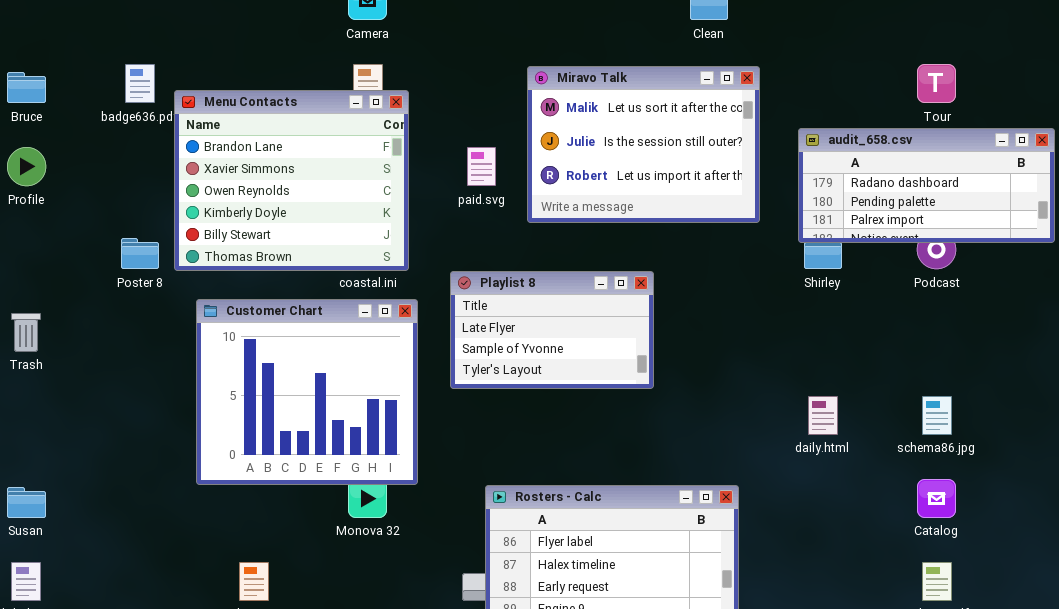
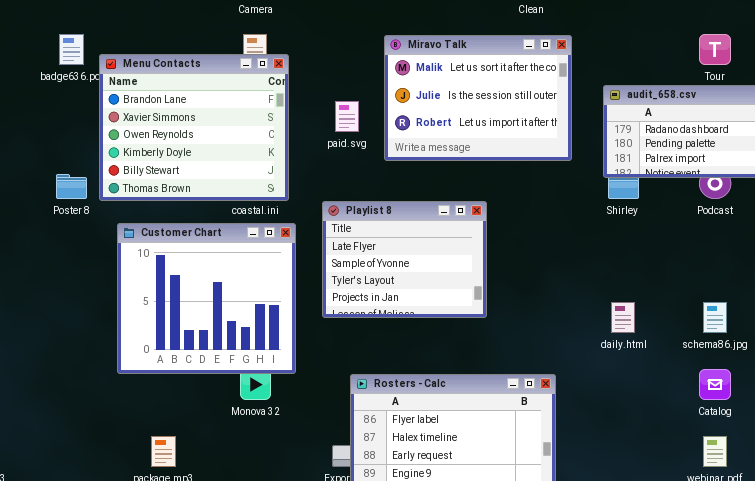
Playlist 8: [450,271,654,389] -> [322,201,487,318], resized

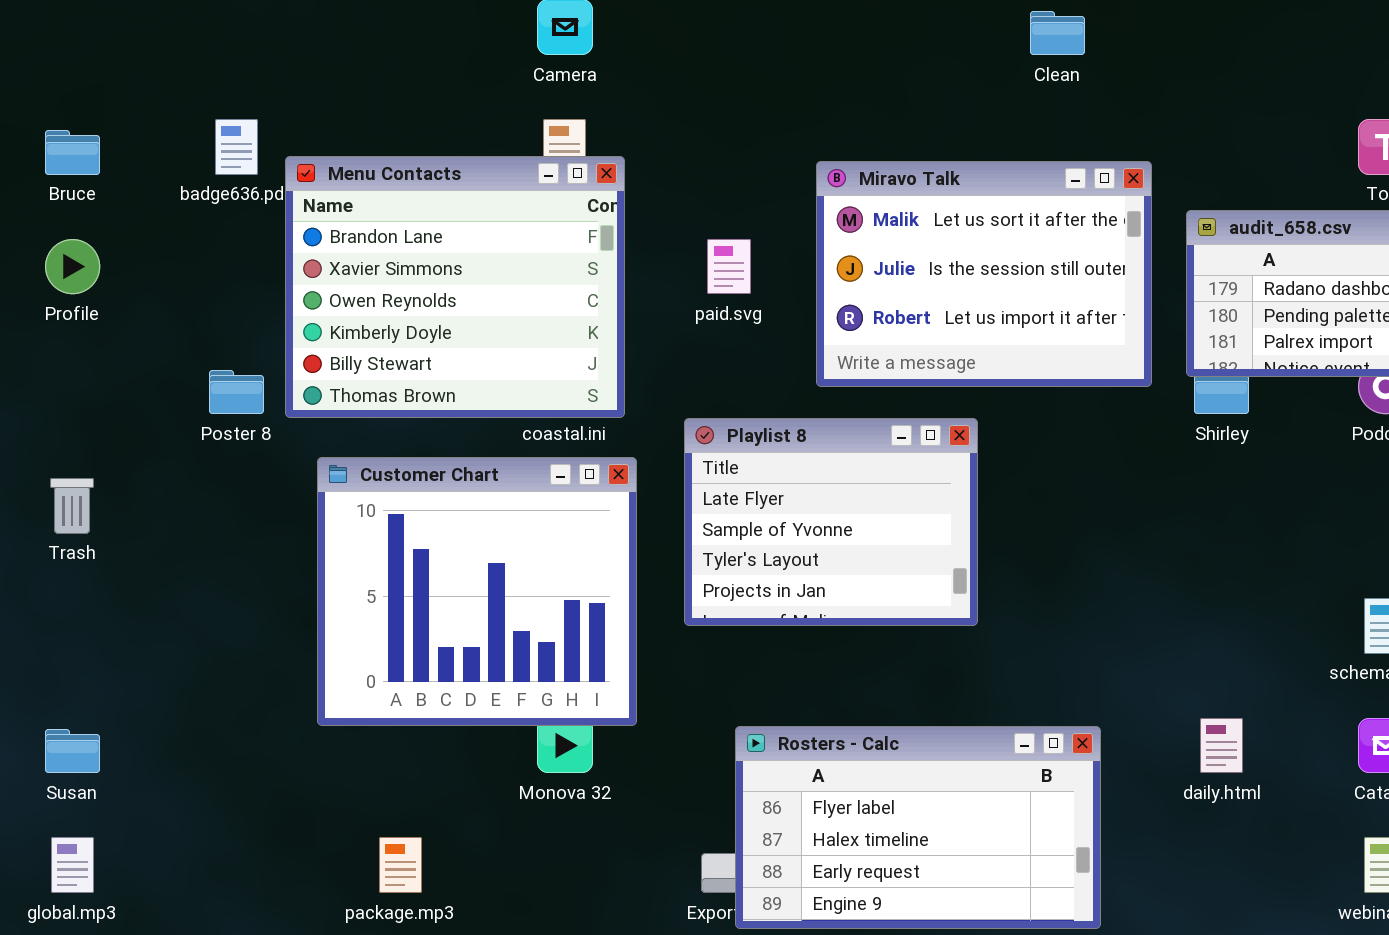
Miravo Talk: [384,35,572,161] -> [816,161,1152,387], moved
daily.html: [611,302,635,333] -> [1200,718,1243,773], moved

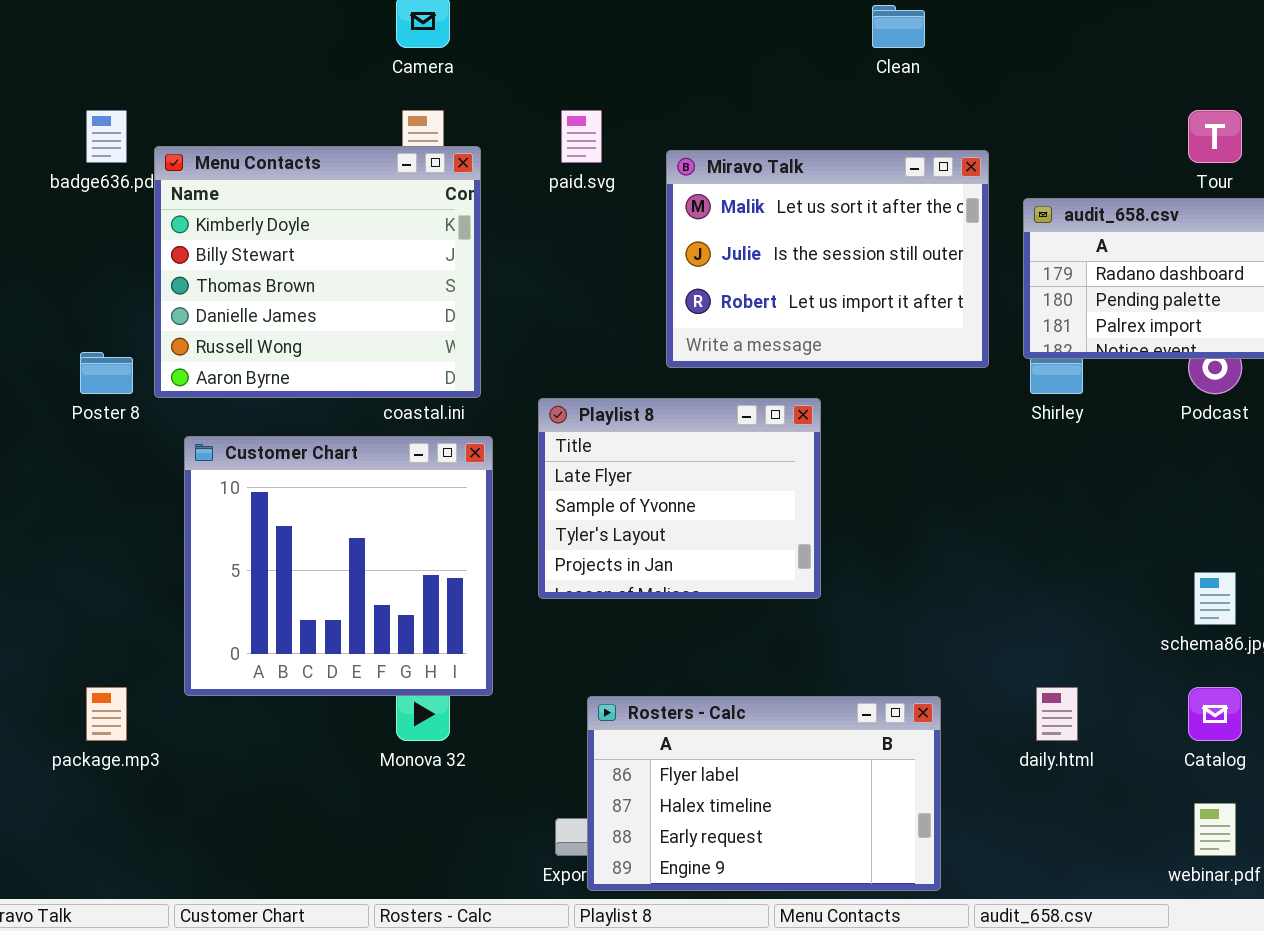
Menu Contacts: [285,156,625,418] -> [154,146,481,398], scrolled down 3 rows
paid.svg: [707,239,751,294] -> [561,110,602,163], moved
package.mp3: [379,837,422,893] -> [86,687,127,741], moved

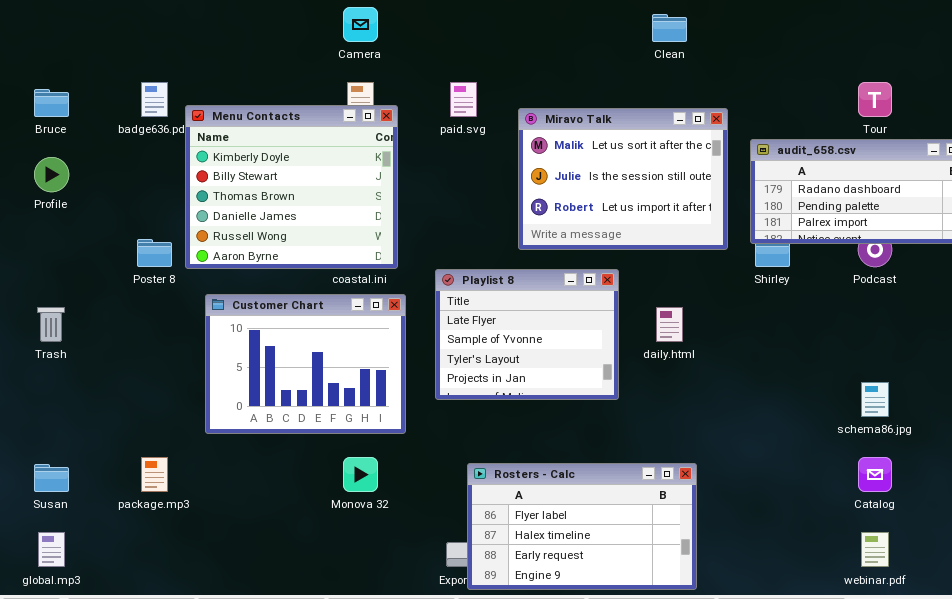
Customer Chart: [184,436,493,696] -> [205,294,406,434], resized
daily.html: [1036,687,1078,741] -> [656,307,683,342], moved

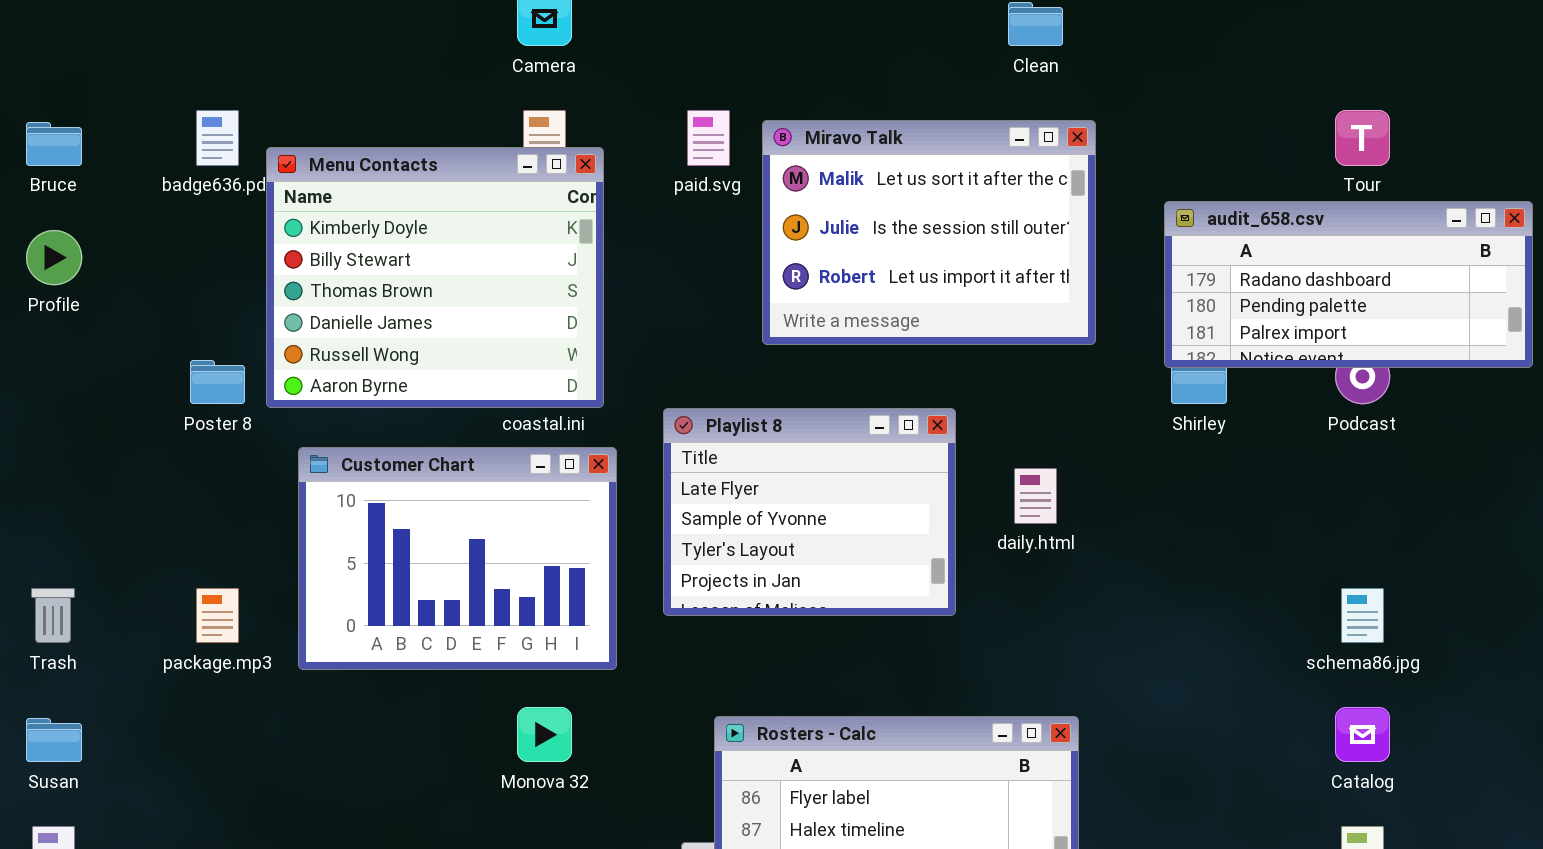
Miravo Talk: [518,108,728,250] -> [762,120,1096,345], moved
Trash: [37,307,65,342] -> [31,588,75,643], moved
package.mp3: [141,457,168,492] -> [196,588,239,643], moved

